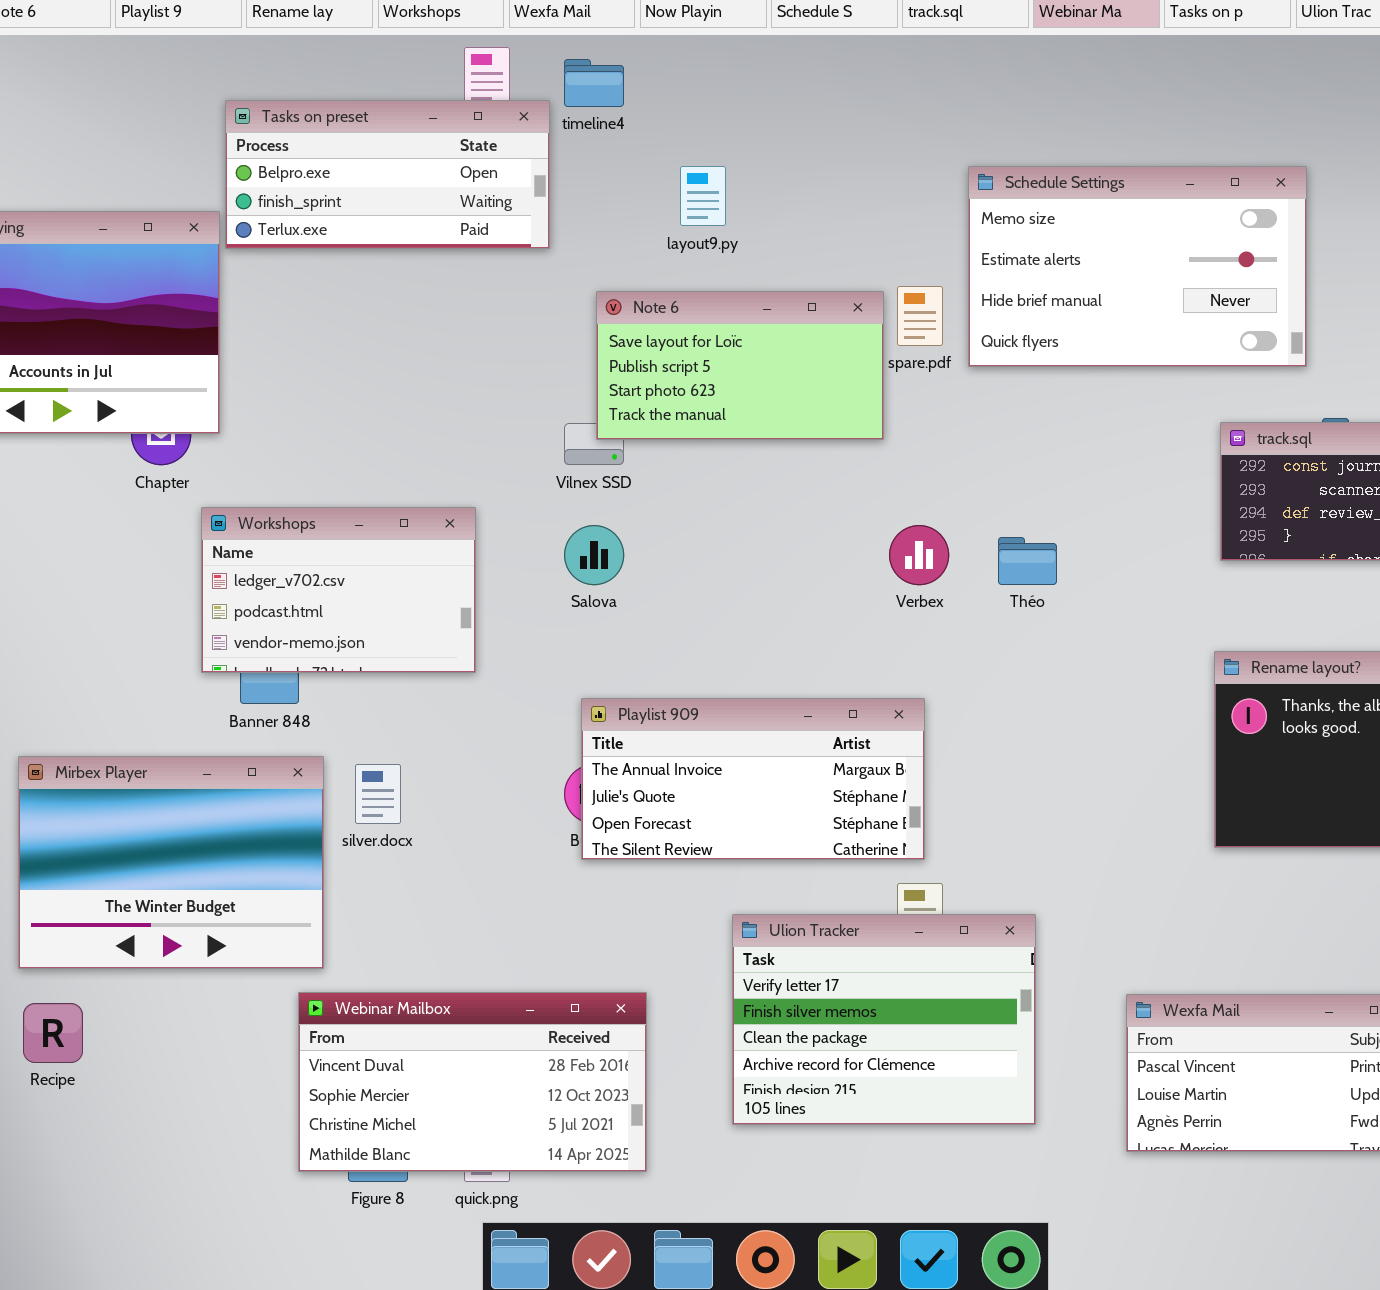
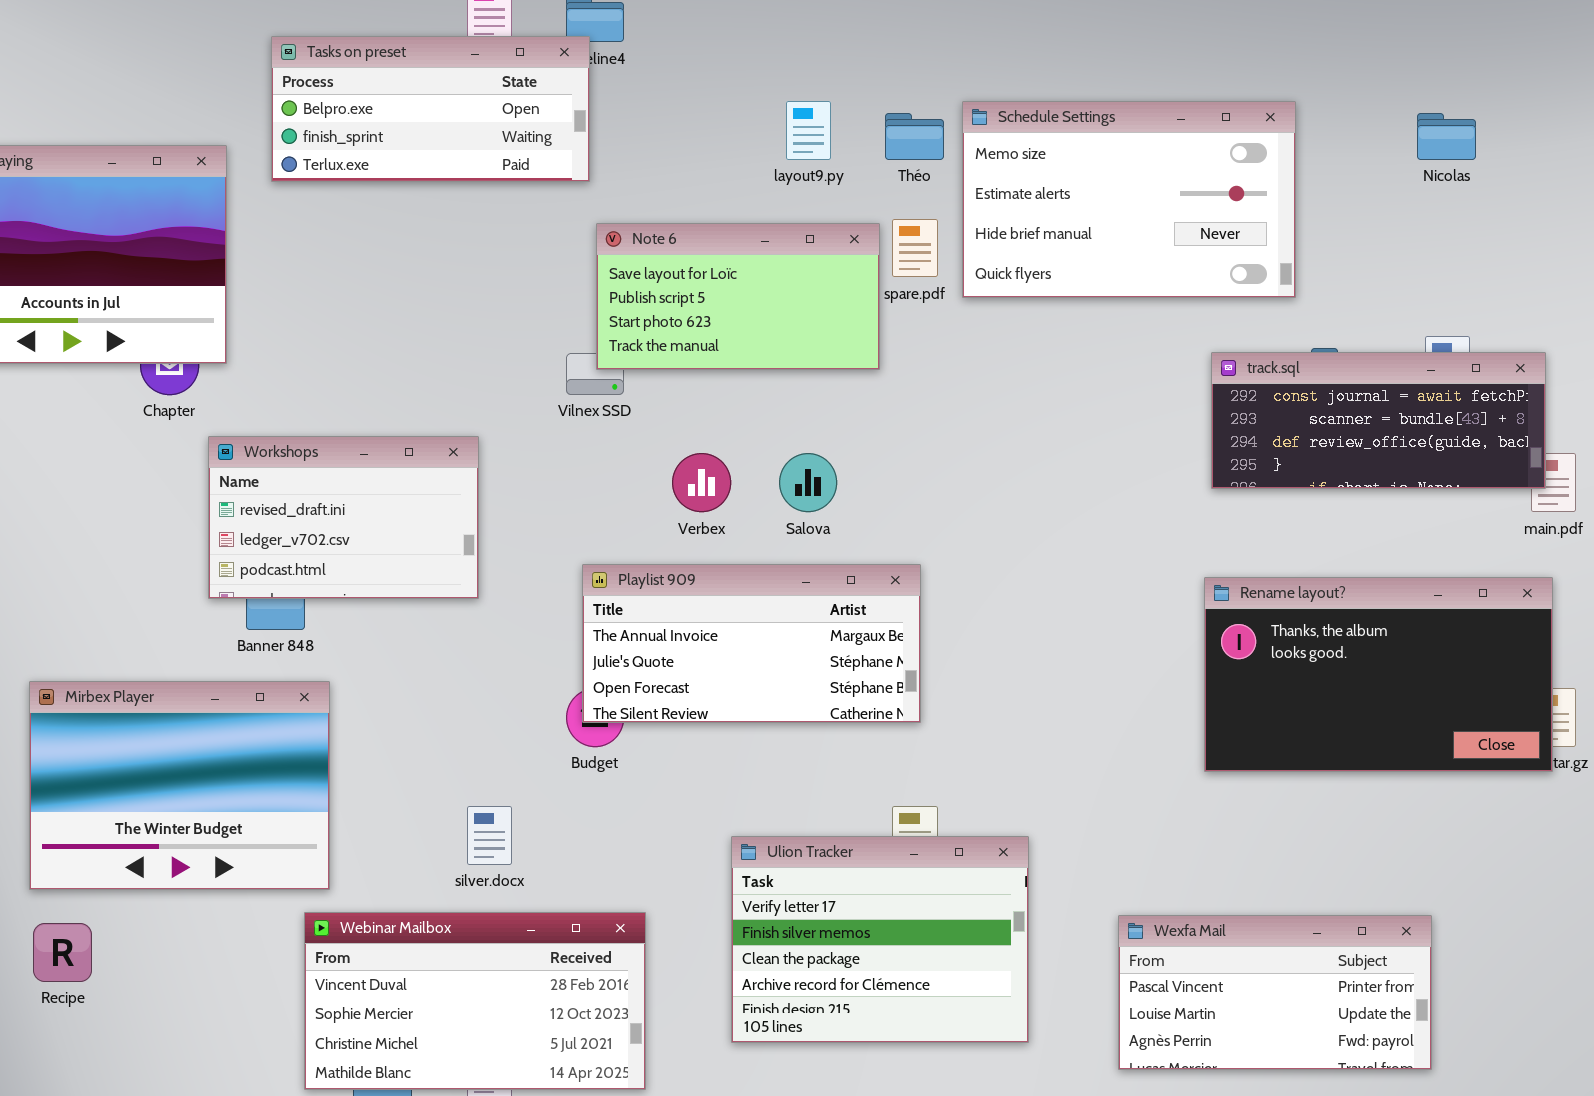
Tasks on preset: [225,100,550,249] -> [271,36,590,182], moved
layout9.py: [680,166,726,226] -> [786,101,831,160], moved
Workshops: [201,507,476,673] -> [208,436,479,599], scrolled up 1 row
Salova: [564,525,624,585] -> [779,453,837,512], moved
Verbex: [889,525,949,585] -> [672,453,731,512], moved
Théo: [998,537,1057,585] -> [885,113,944,160], moved
Playlist 909: [581,698,925,860] -> [582,564,921,723], moved
silver.docx: [355,764,401,824] -> [467,806,512,865], moved

